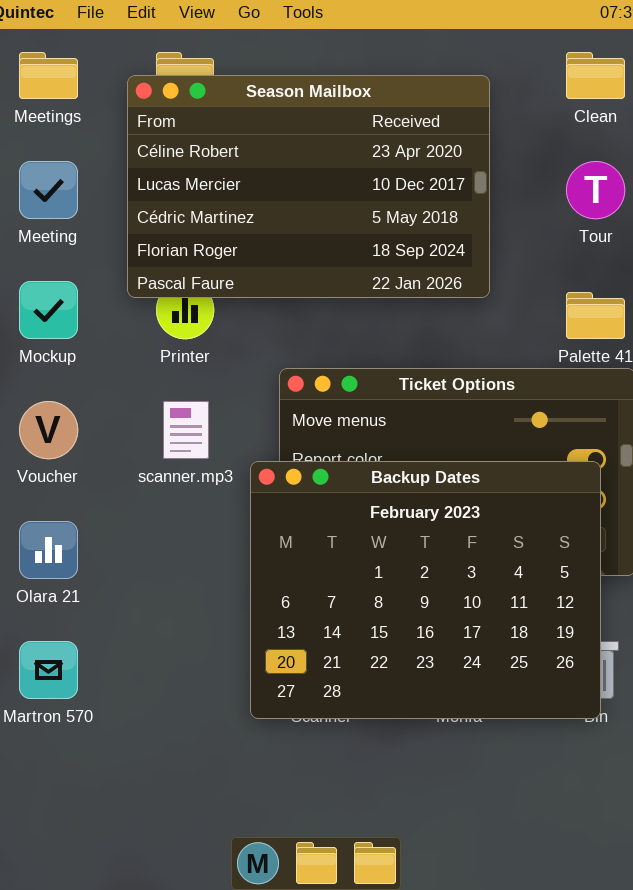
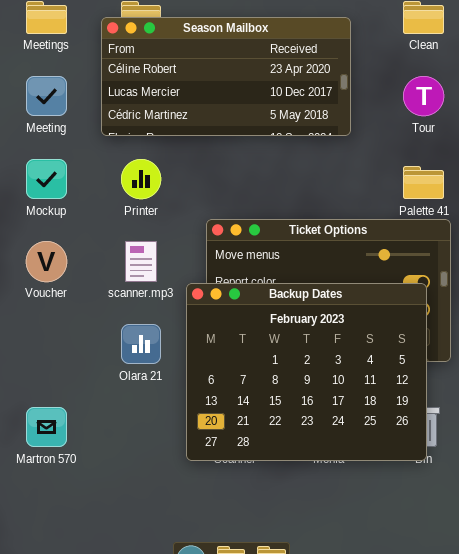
Season Mailbox: [127,75,490,298] -> [101,17,351,136], resized
Olara 21: [19,521,78,579] -> [121,324,161,364], moved

